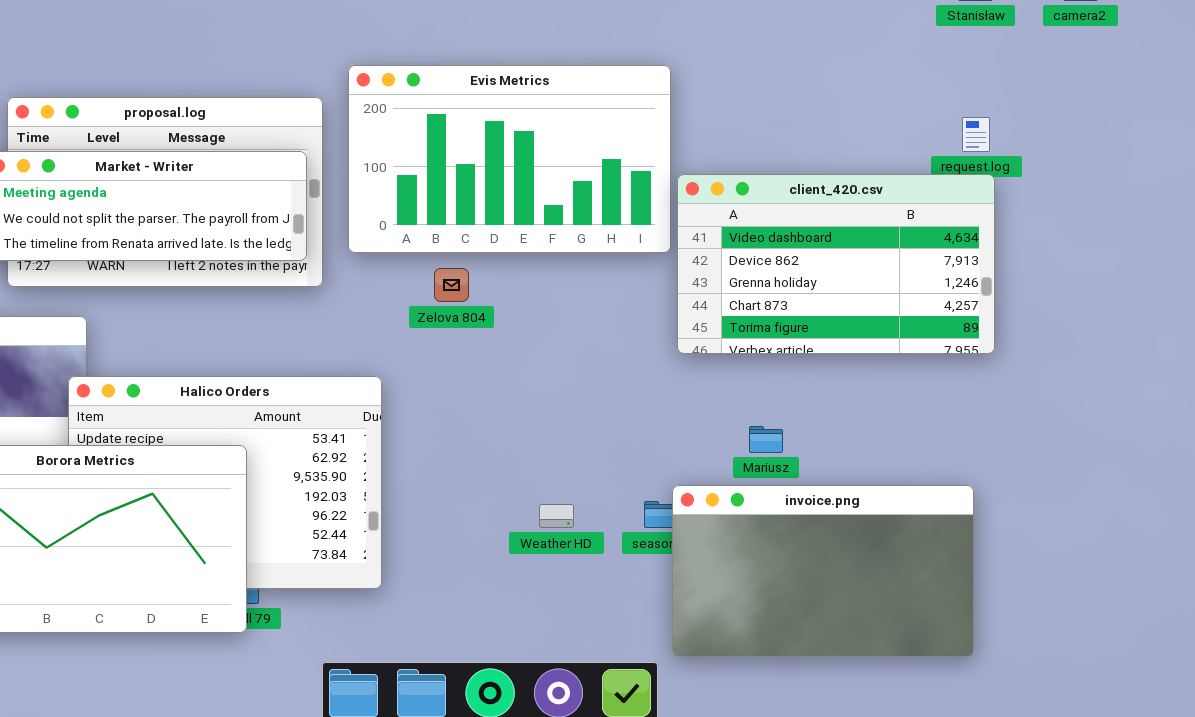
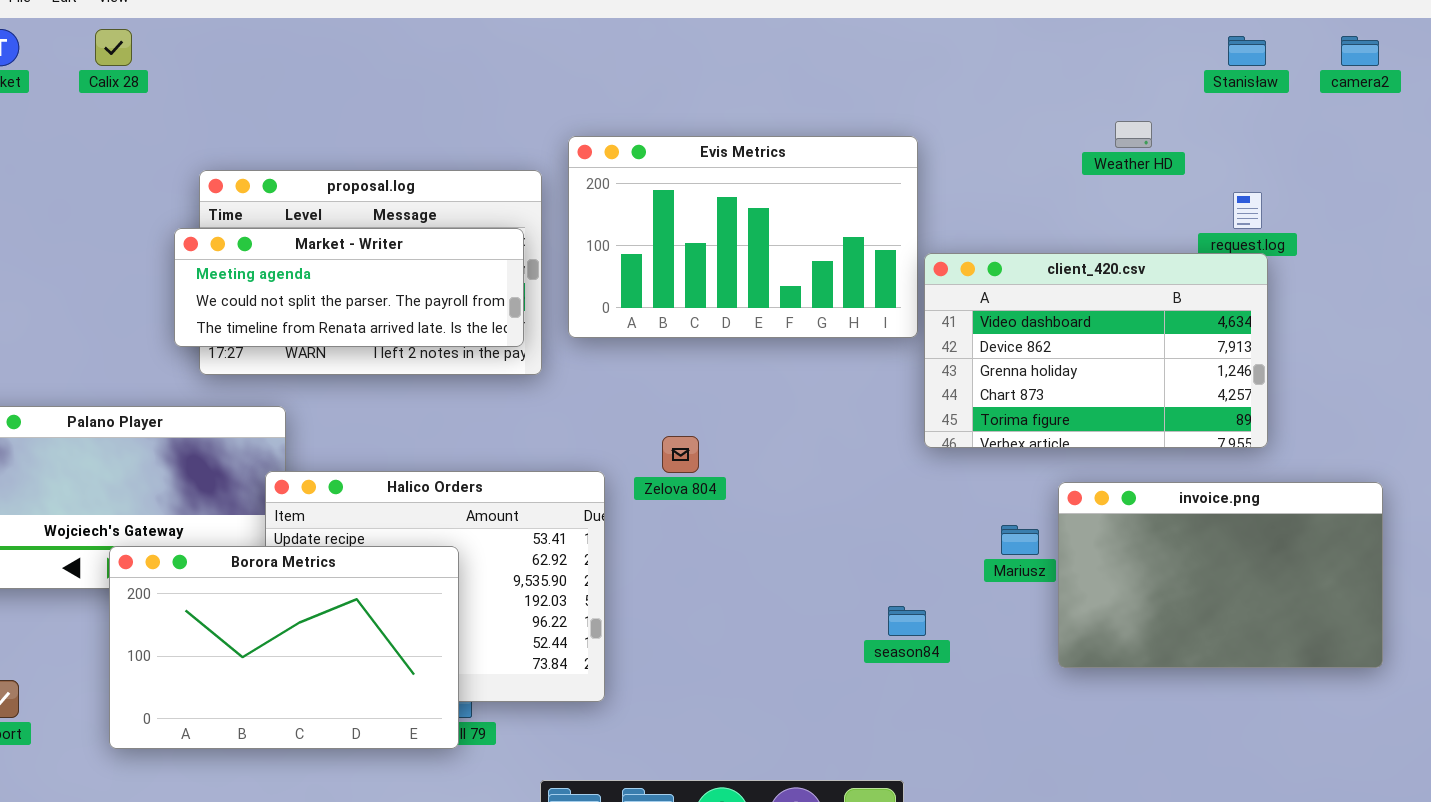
Zelova 804: [434,268,469,302] -> [662,436,699,473], moved
invoice.png: [672,485,974,657] -> [1058,482,1383,668], moved
Weather HD: [539,504,574,528] -> [1115,121,1152,148], moved

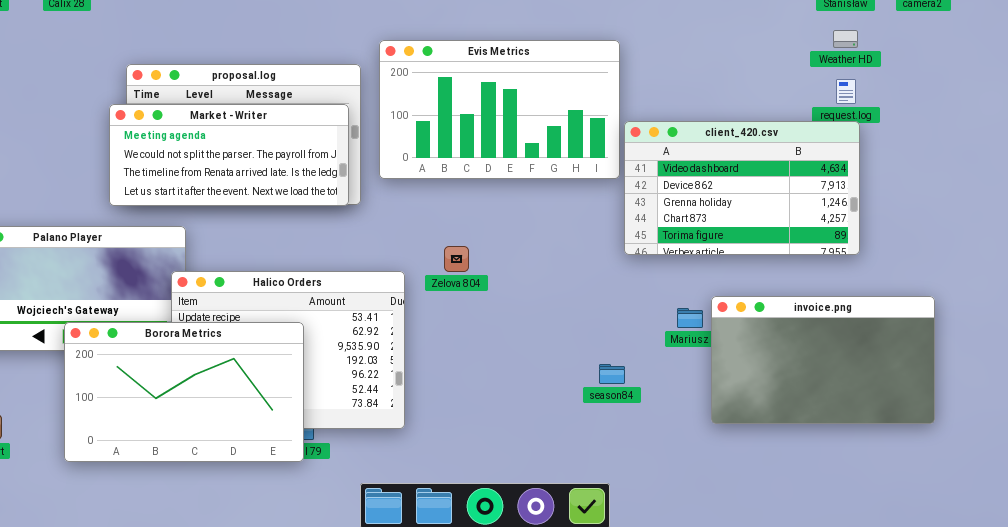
Weather HD: [1115,121,1152,148] -> [833,30,858,48], moved
Market - Writer: [174,228,524,347] -> [109,104,349,206], resized
invoice.png: [1058,482,1383,668] -> [711,296,935,424], moved

